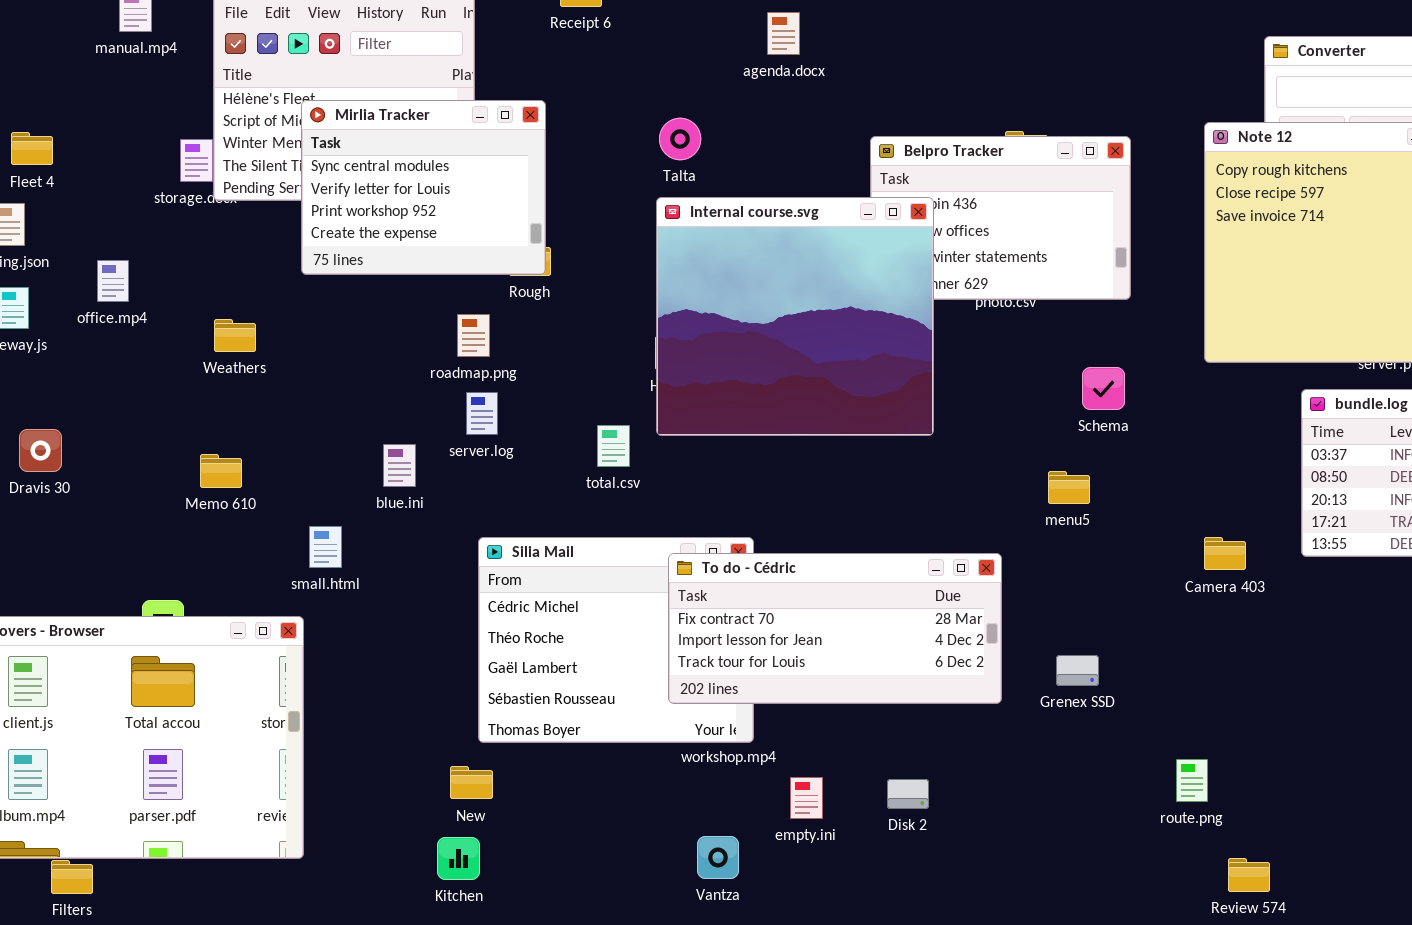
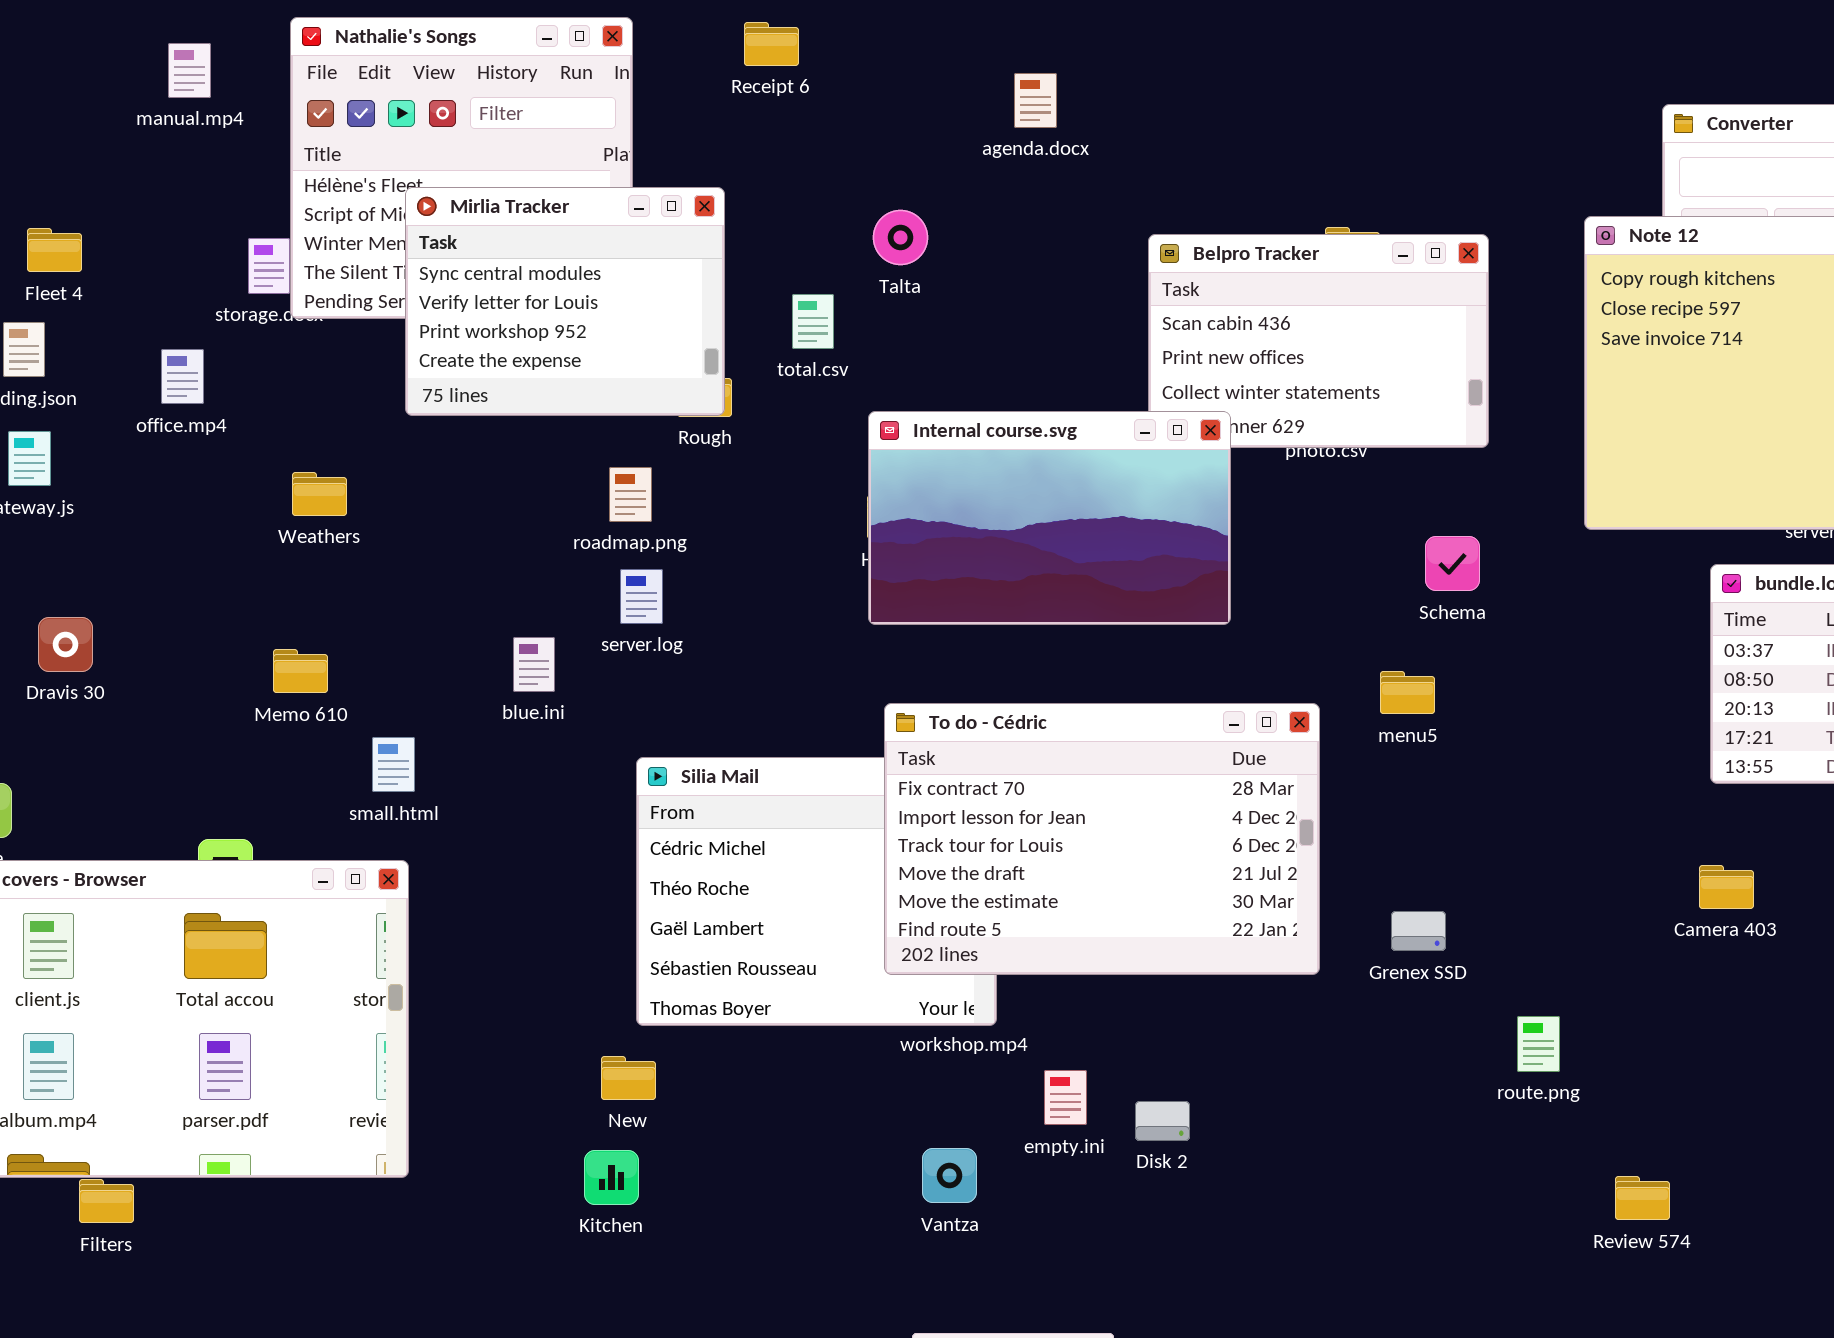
Internal course.svg: [656,197,934,436] -> [868,411,1231,625], resized
office.mp4: [97,260,129,302] -> [161,349,204,404], moved
total.csv: [597,425,630,467] -> [792,294,834,349], moved
small.html: [309,526,342,568] -> [372,737,415,792], moved
Camera 403: [1204,537,1246,570] -> [1699,865,1754,909], moved
To do - Cédric: [668,553,1002,704] -> [884,703,1320,975], resized
route.png: [1176,759,1208,802] -> [1517,1016,1560,1072], moved
Disk 2: [887,779,929,809] -> [1135,1101,1190,1141], moved

